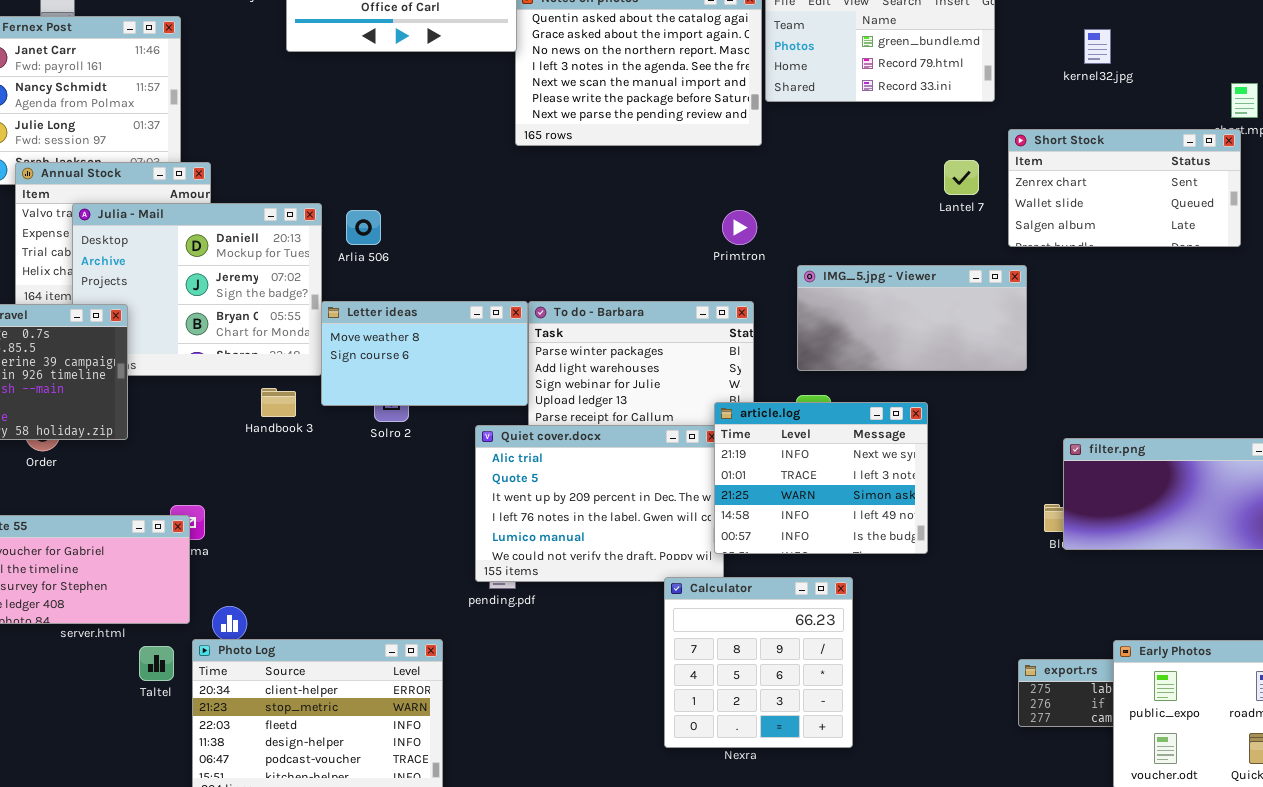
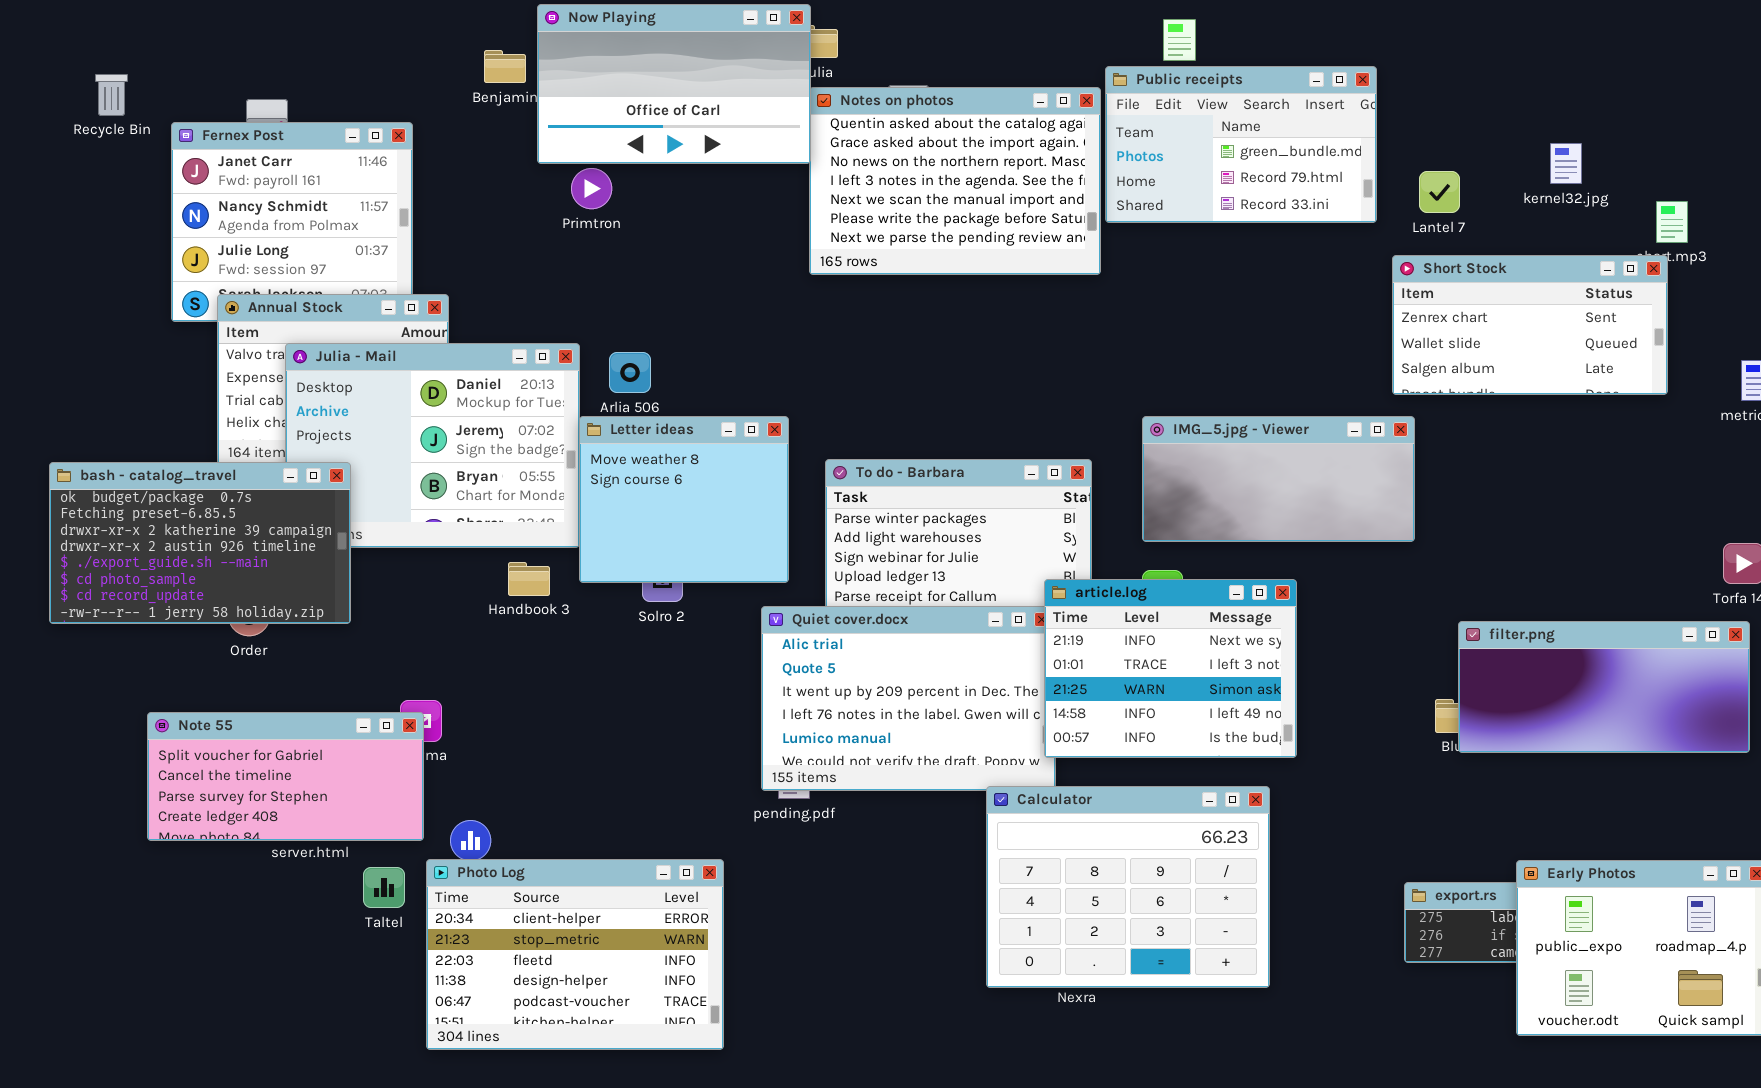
kernel32.jpg: [1084,29,1111,64] -> [1550,143,1582,184], moved
Lantel 7: [944,160,979,195] -> [1419,171,1460,213], moved
Primtron: [722,210,757,245] -> [571,168,612,209], moved
Letter ideas: [321,301,528,406] -> [579,416,789,583], resized
Calculator: [664,577,853,748] -> [986,786,1270,988], resized

